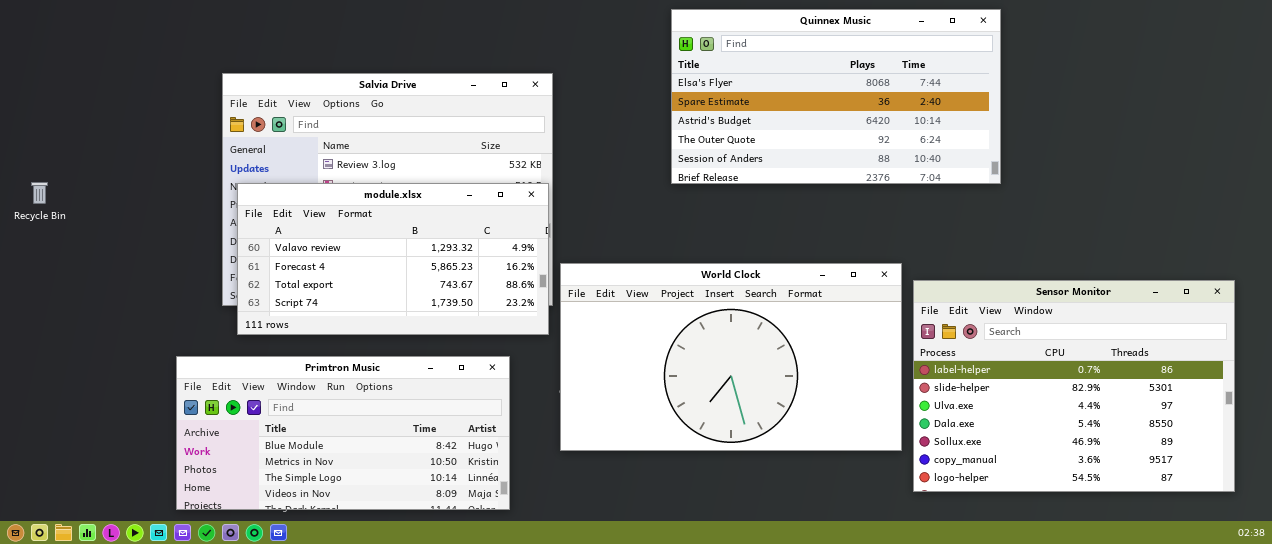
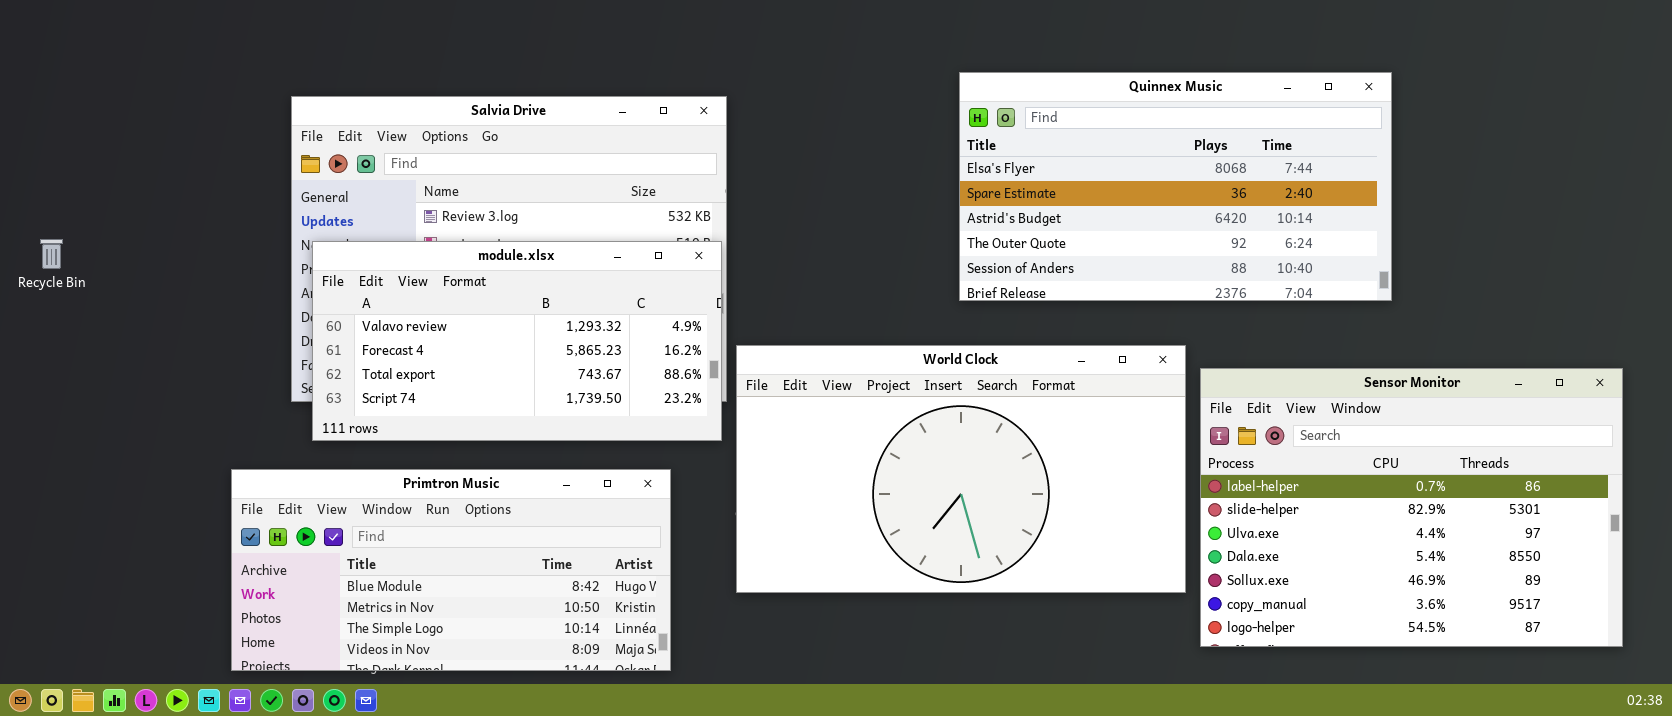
Quinnex Music: [671,9,1001,184] -> [959,72,1392,301], moved

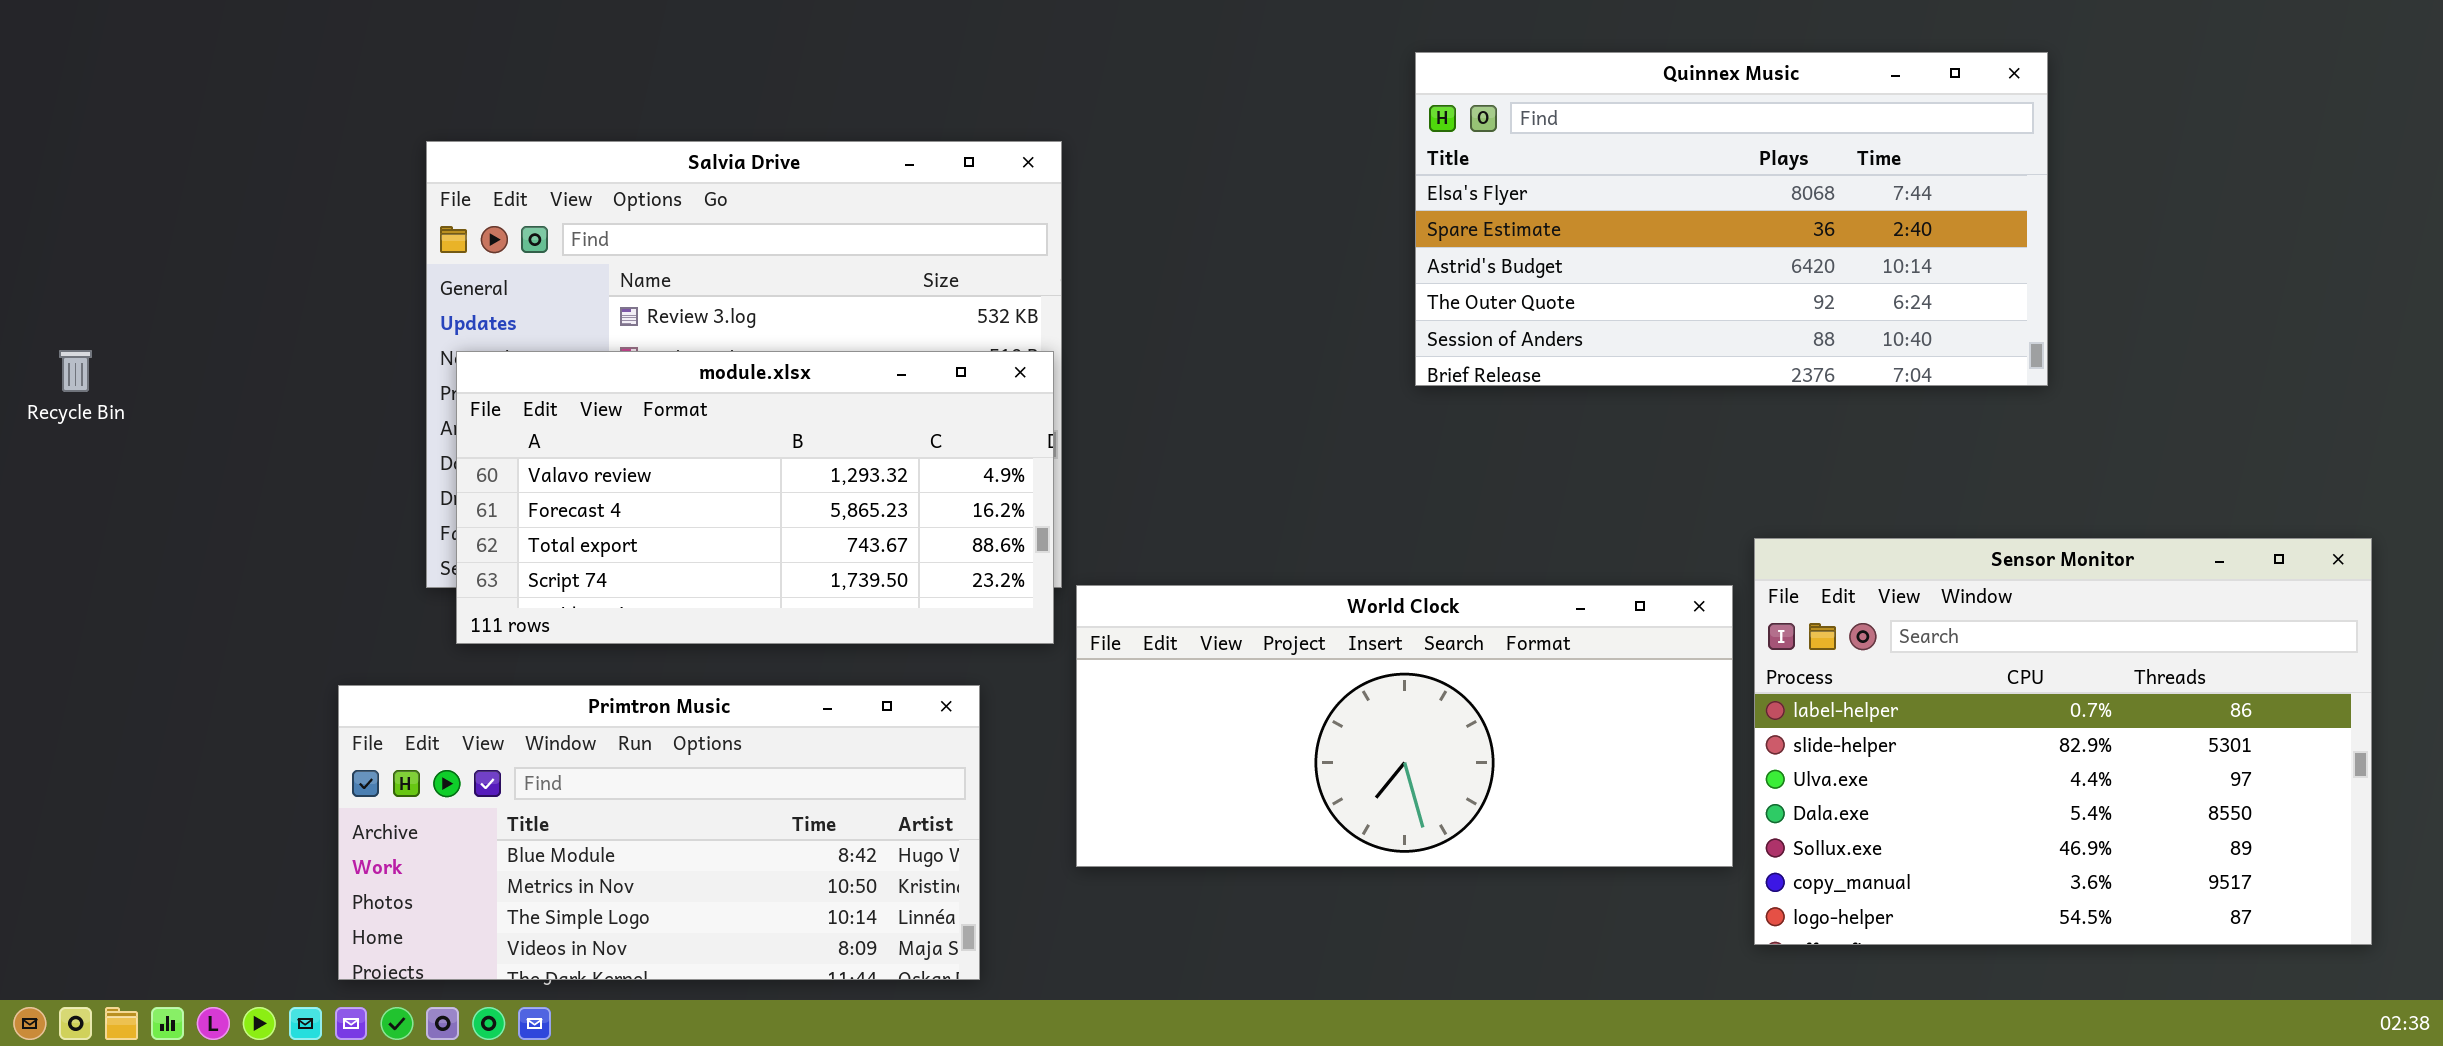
Quinnex Music: [959,72,1392,301] -> [1415,52,2048,386], moved
World Clock: [736,345,1186,593] -> [1076,585,1733,867], resized

